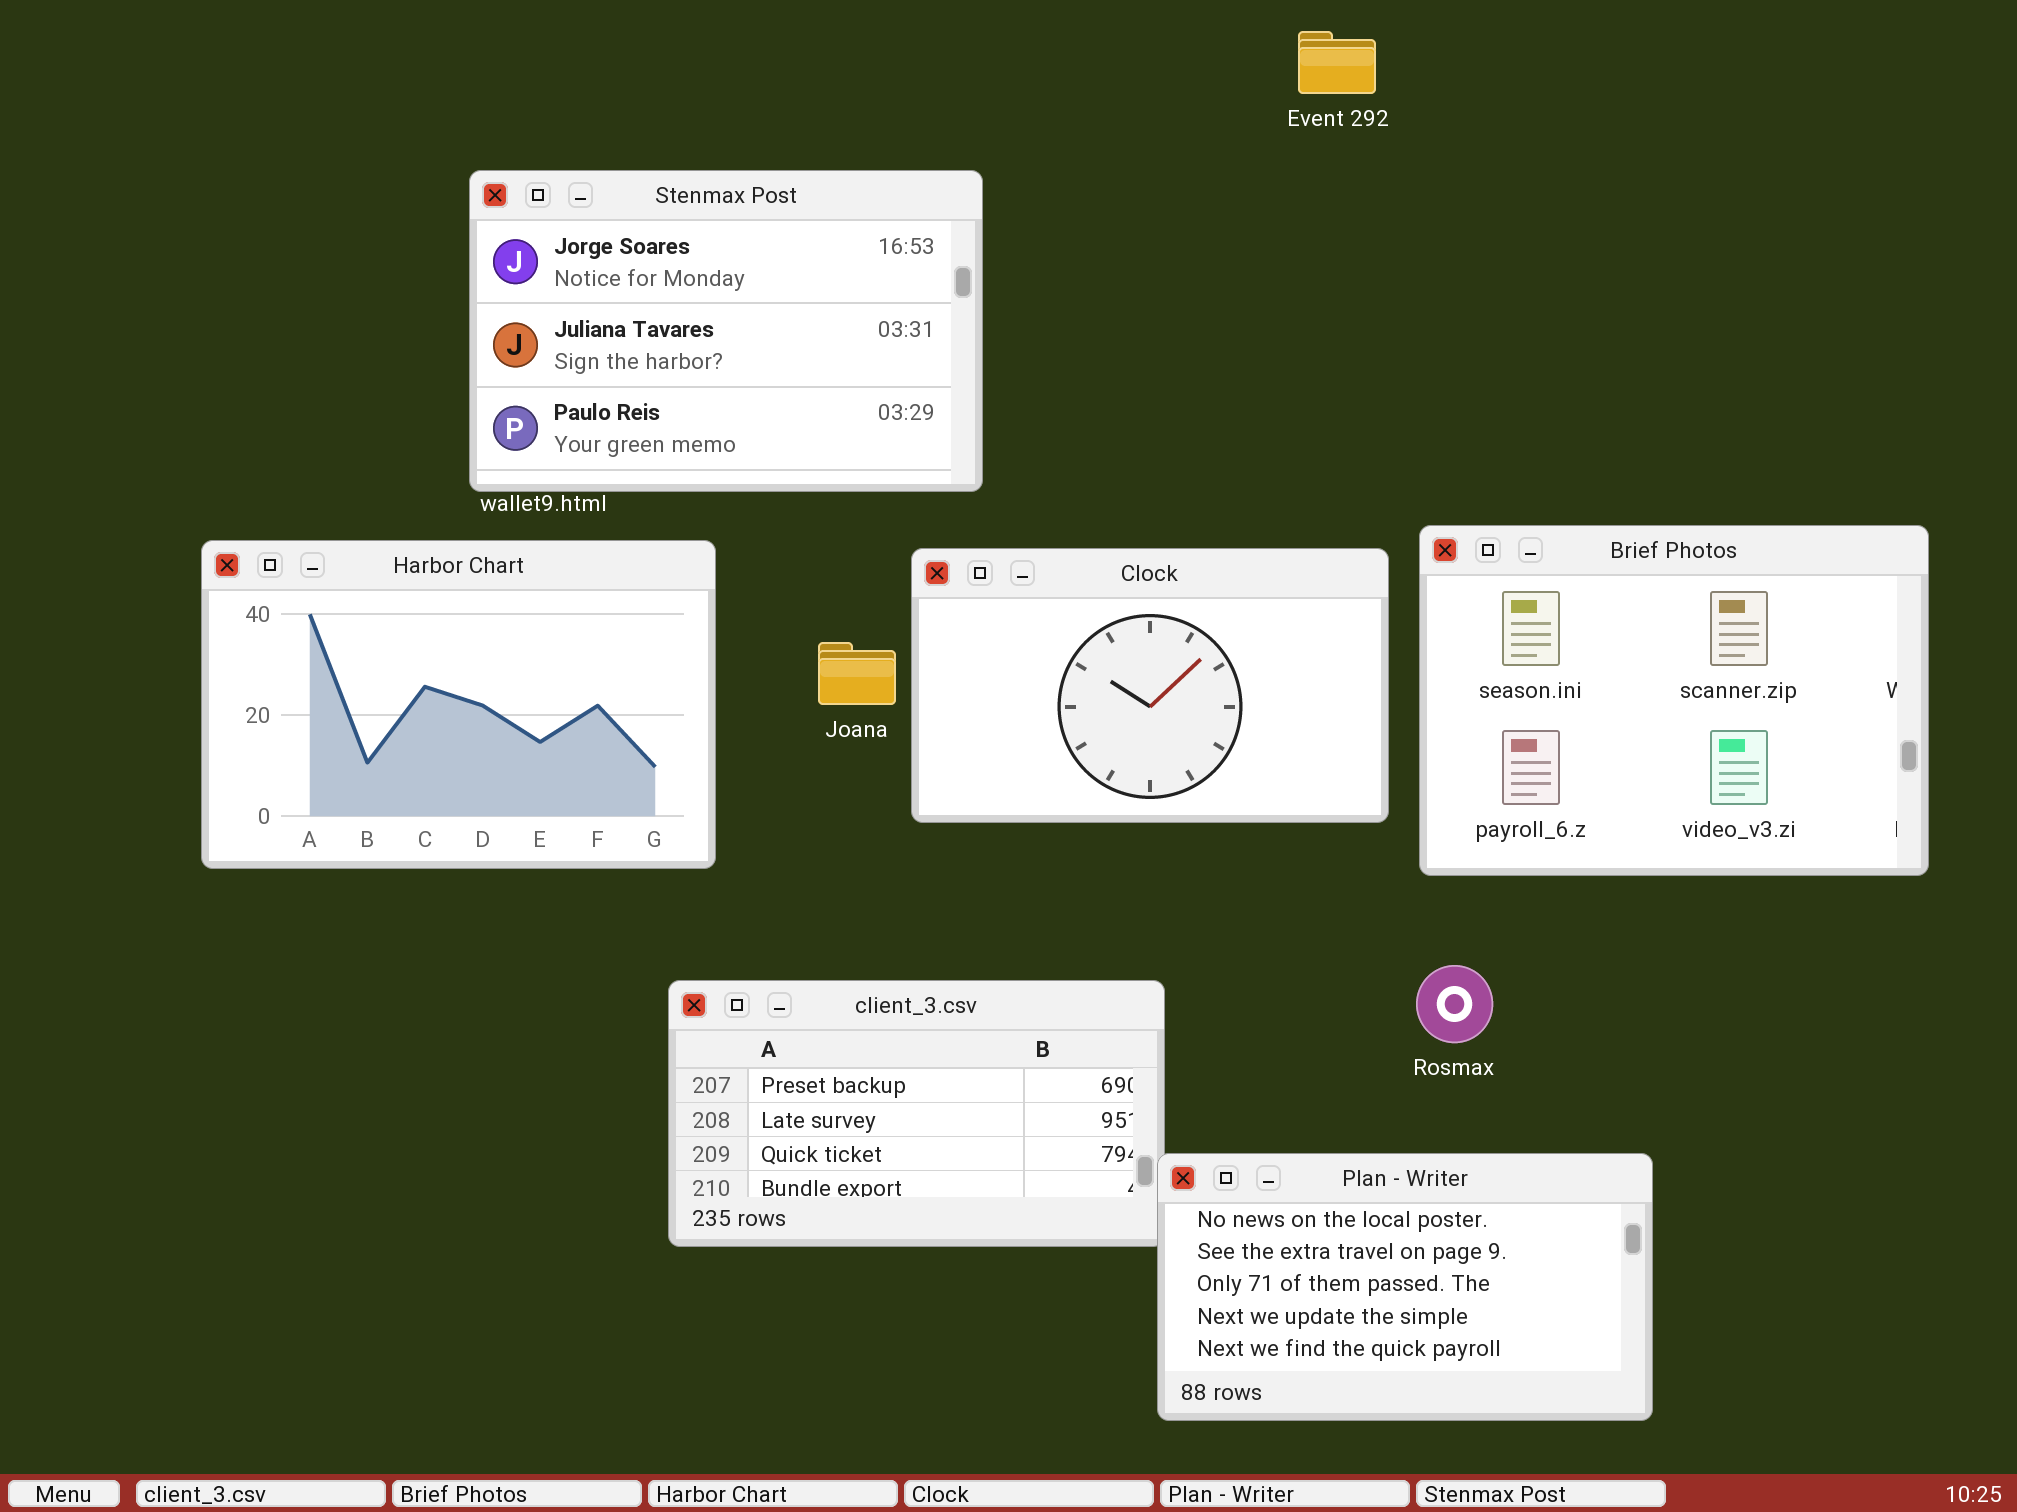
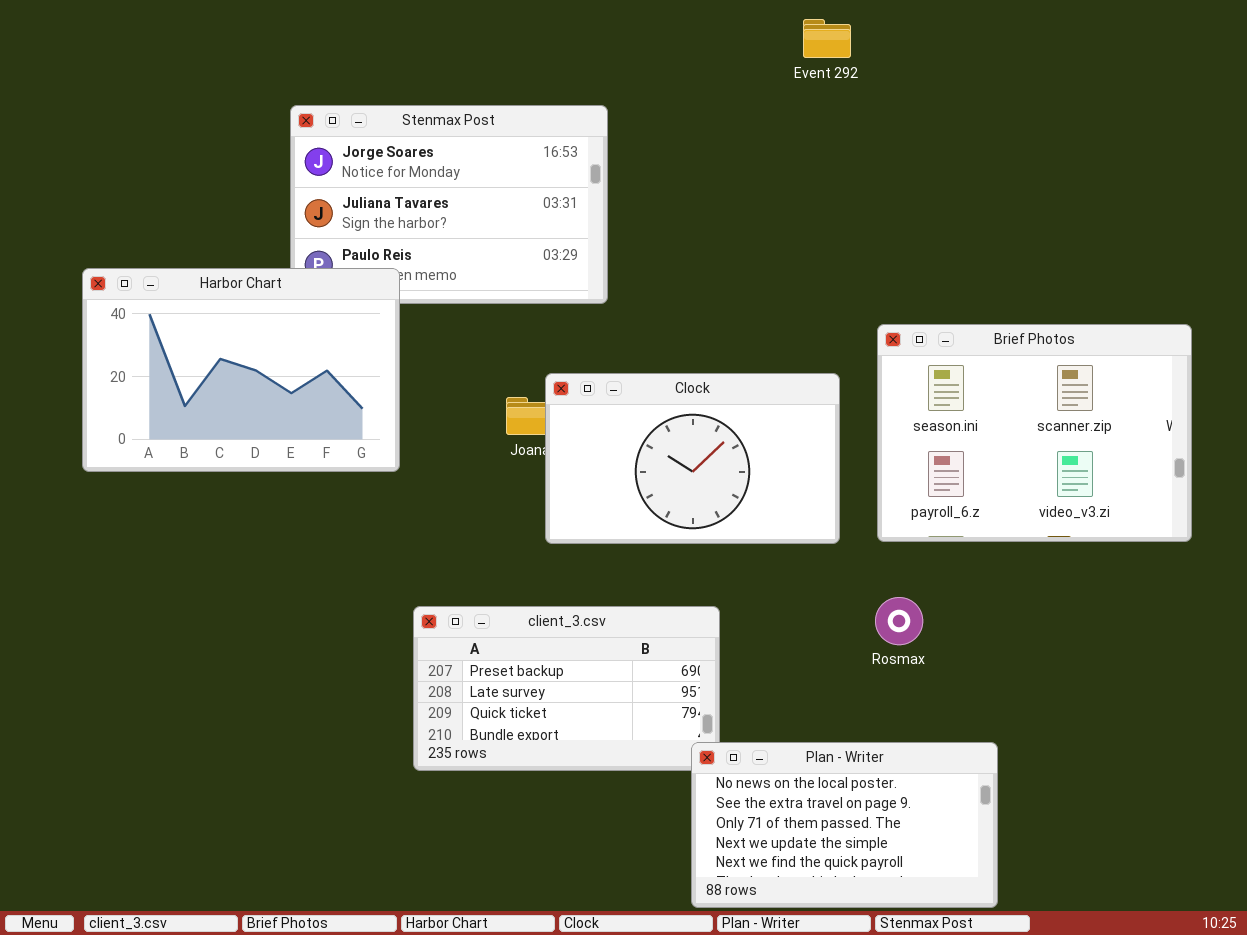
Harbor Chart: [201,540,716,869] -> [82,268,400,472], moved
Clock: [911,548,1389,823] -> [545,373,840,544], moved
Plan - Writer: [1157,1153,1653,1421] -> [691,742,998,908], moved

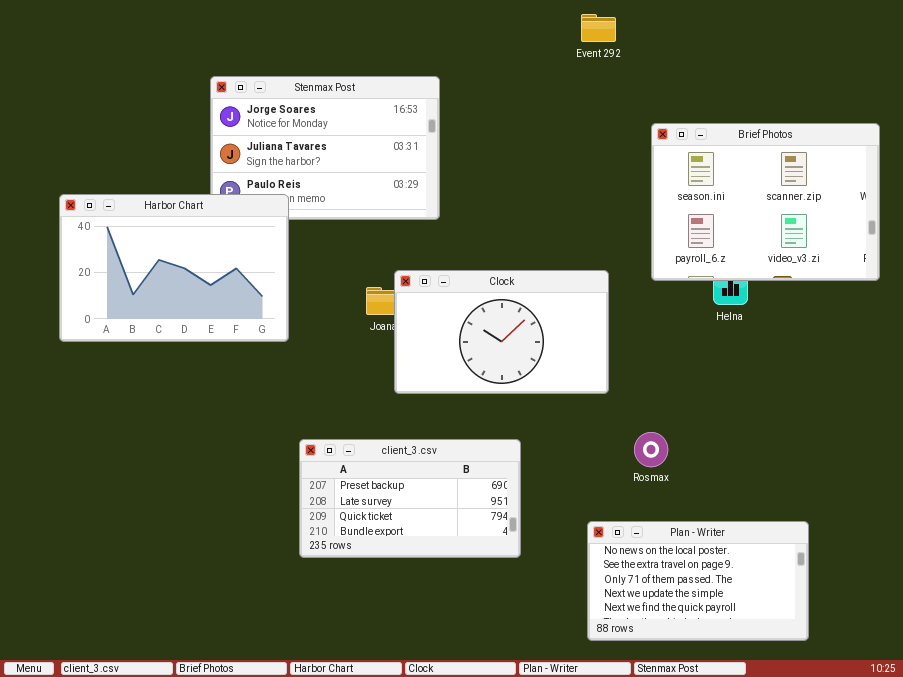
Brief Photos: [877,324,1192,542] -> [651,123,880,281], moved
Plan - Writer: [691,742,998,908] -> [587,521,809,641], moved

